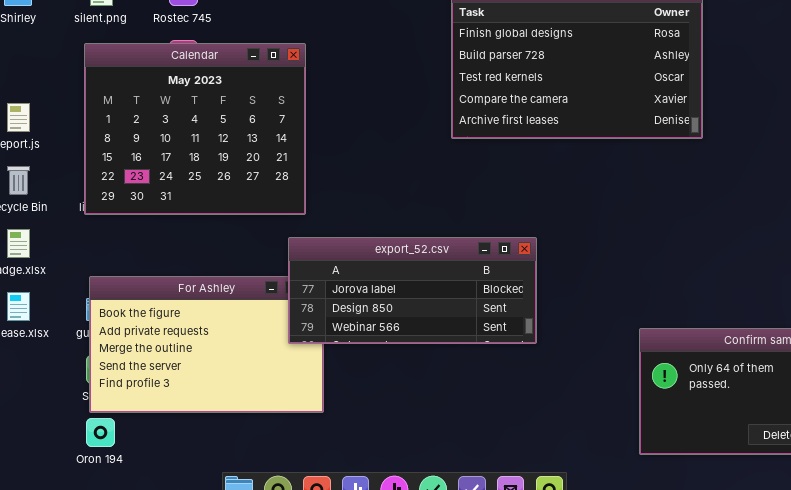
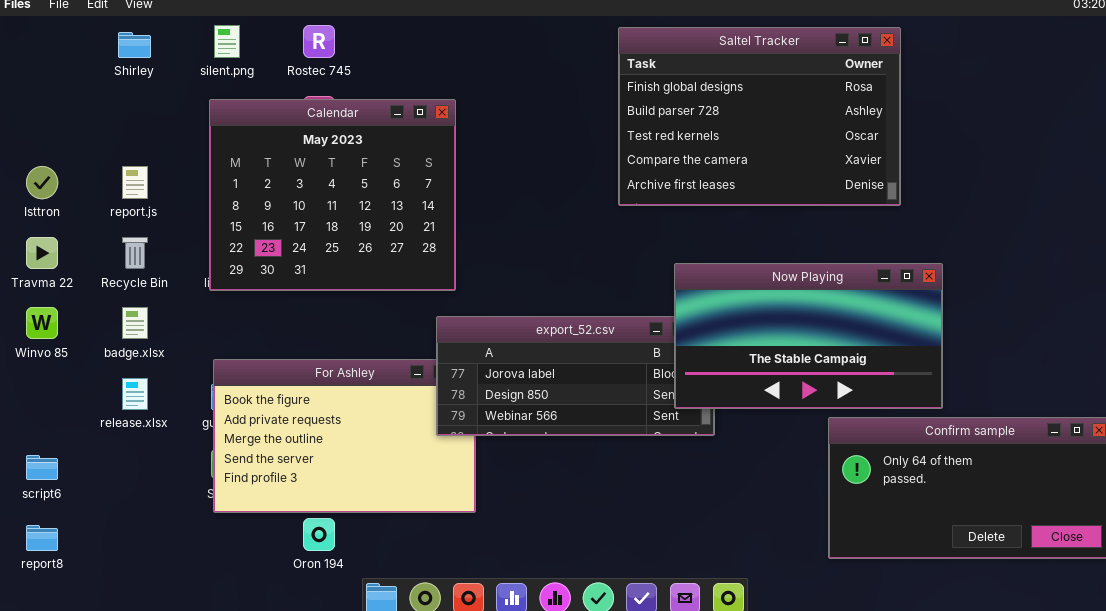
Now Playing: none -> [674,263,943,409], opened
Oron 194: [86,418,115,447] -> [303,518,335,551], moved

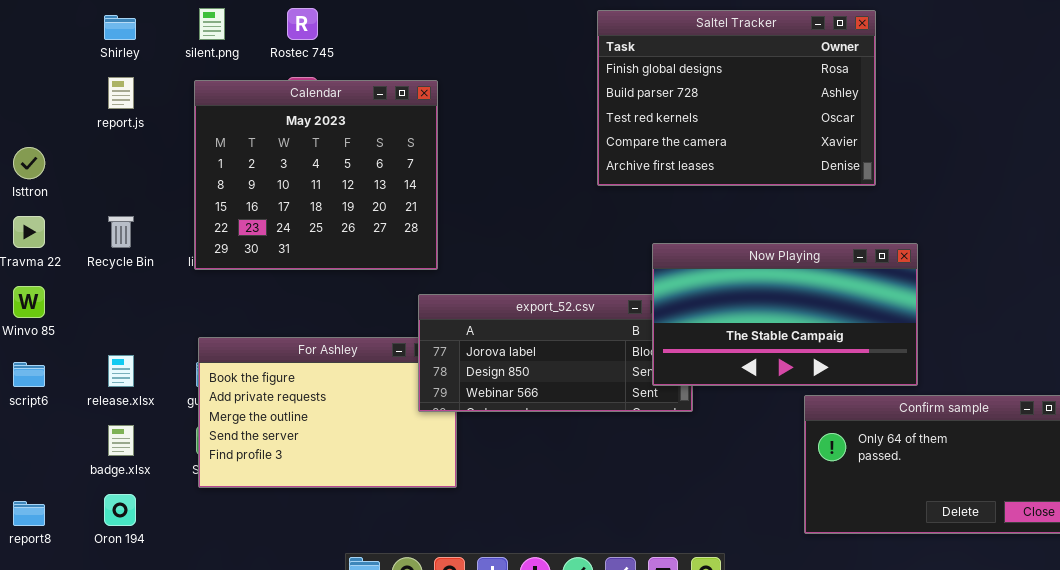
report.js: [122,166,148,199] -> [108,77,134,109], moved
badge.xlsx: [122,307,148,339] -> [108,425,134,456], moved
script6: [26,455,58,480] -> [13,362,45,387], moved
Oron 194: [303,518,335,551] -> [104,494,136,526], moved

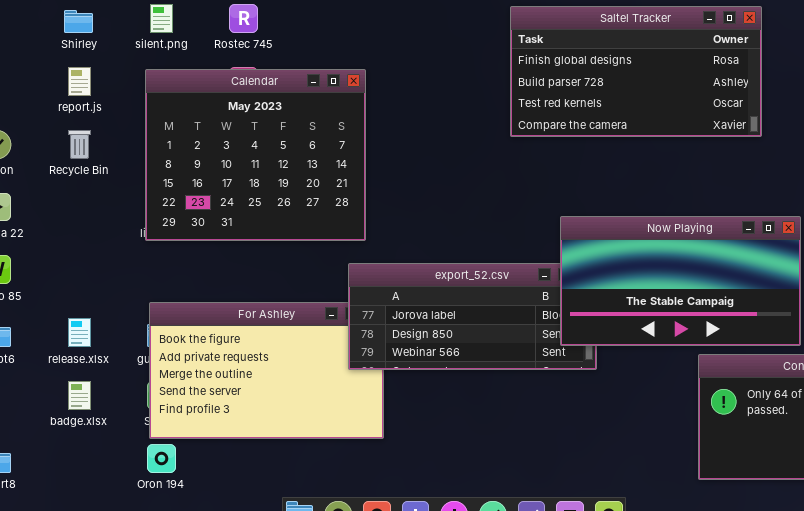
Saltel Tracker: [597,10,876,186] -> [510,6,762,137], resized
Recycle Bin: [108,216,134,248] -> [68,130,91,159], moved
Oron 194: [104,494,136,526] -> [147,444,176,473], moved

